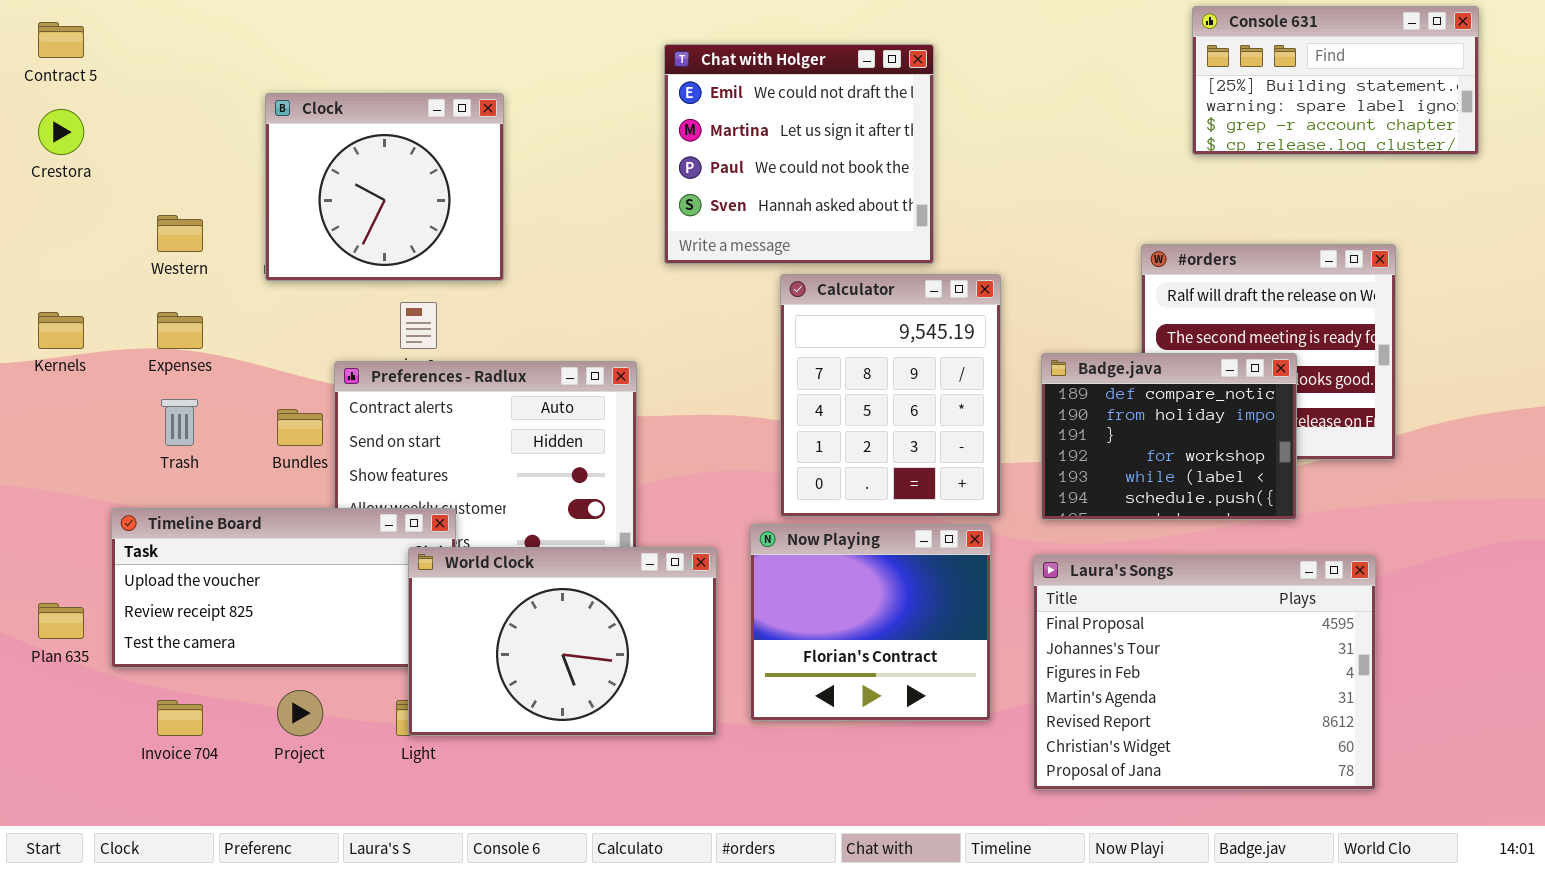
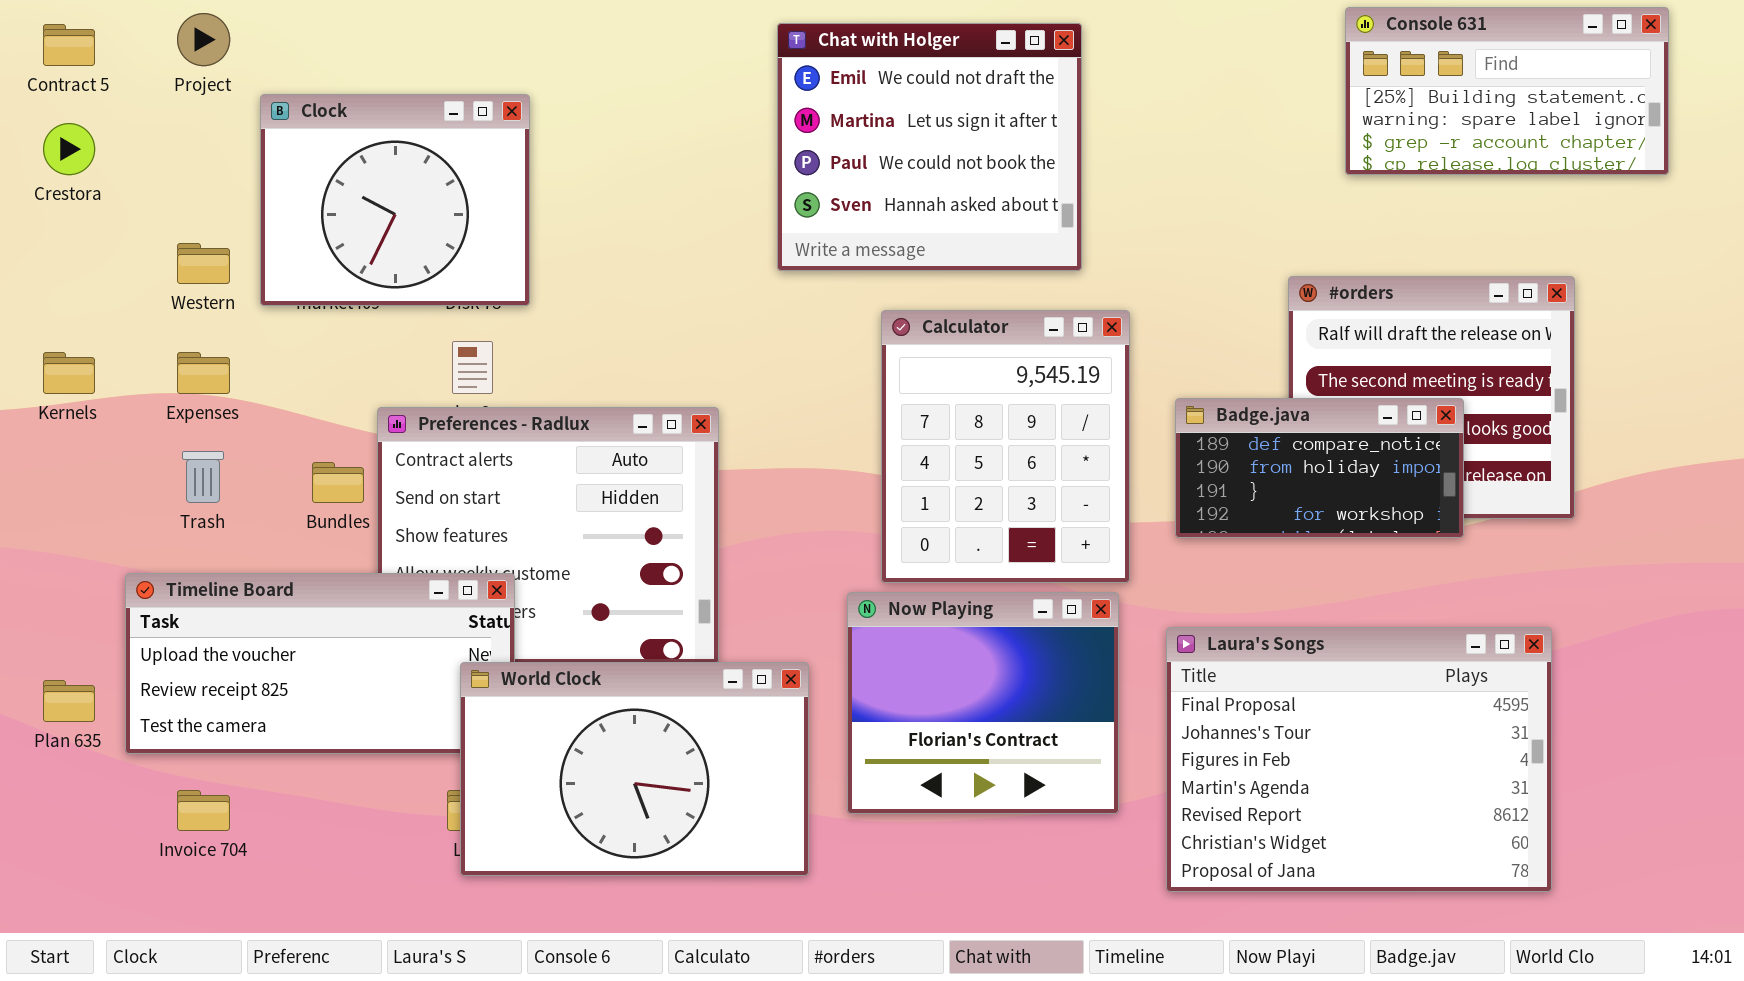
Chat with Holger: [664,44,934,264] -> [777,23,1082,271], moved
Clock: [265,93,504,281] -> [260,94,530,306], moved
Badge.java: [1041,353,1297,520] -> [1175,398,1464,538], resized
World Clock: [408,547,717,736] -> [460,662,809,876], moved
Project: [277,690,323,736] -> [177,13,230,66], moved

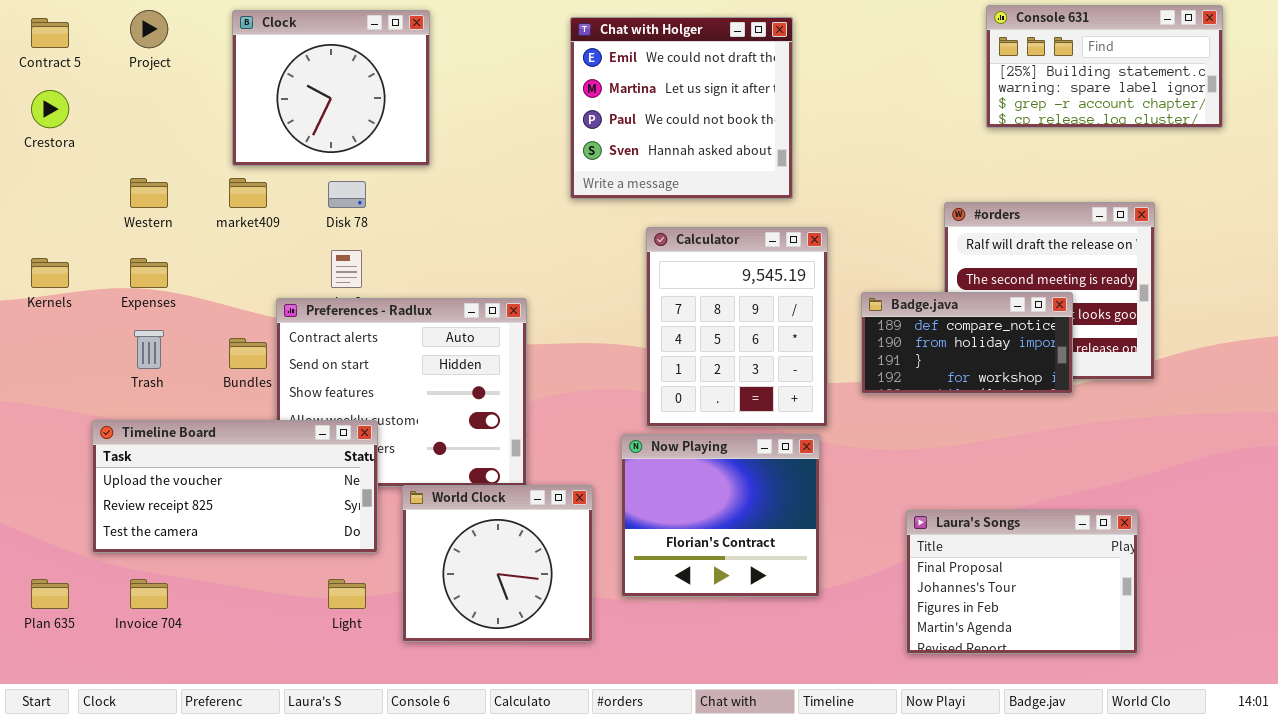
Clock: [260,94,530,306] -> [232,10,430,166], moved
Laura's Songs: [1166,627,1552,892] -> [906,510,1138,654], resized
World Clock: [460,662,809,876] -> [402,485,593,642], resized
Plan 635: [43,680,95,722] -> [31,579,69,609], moved

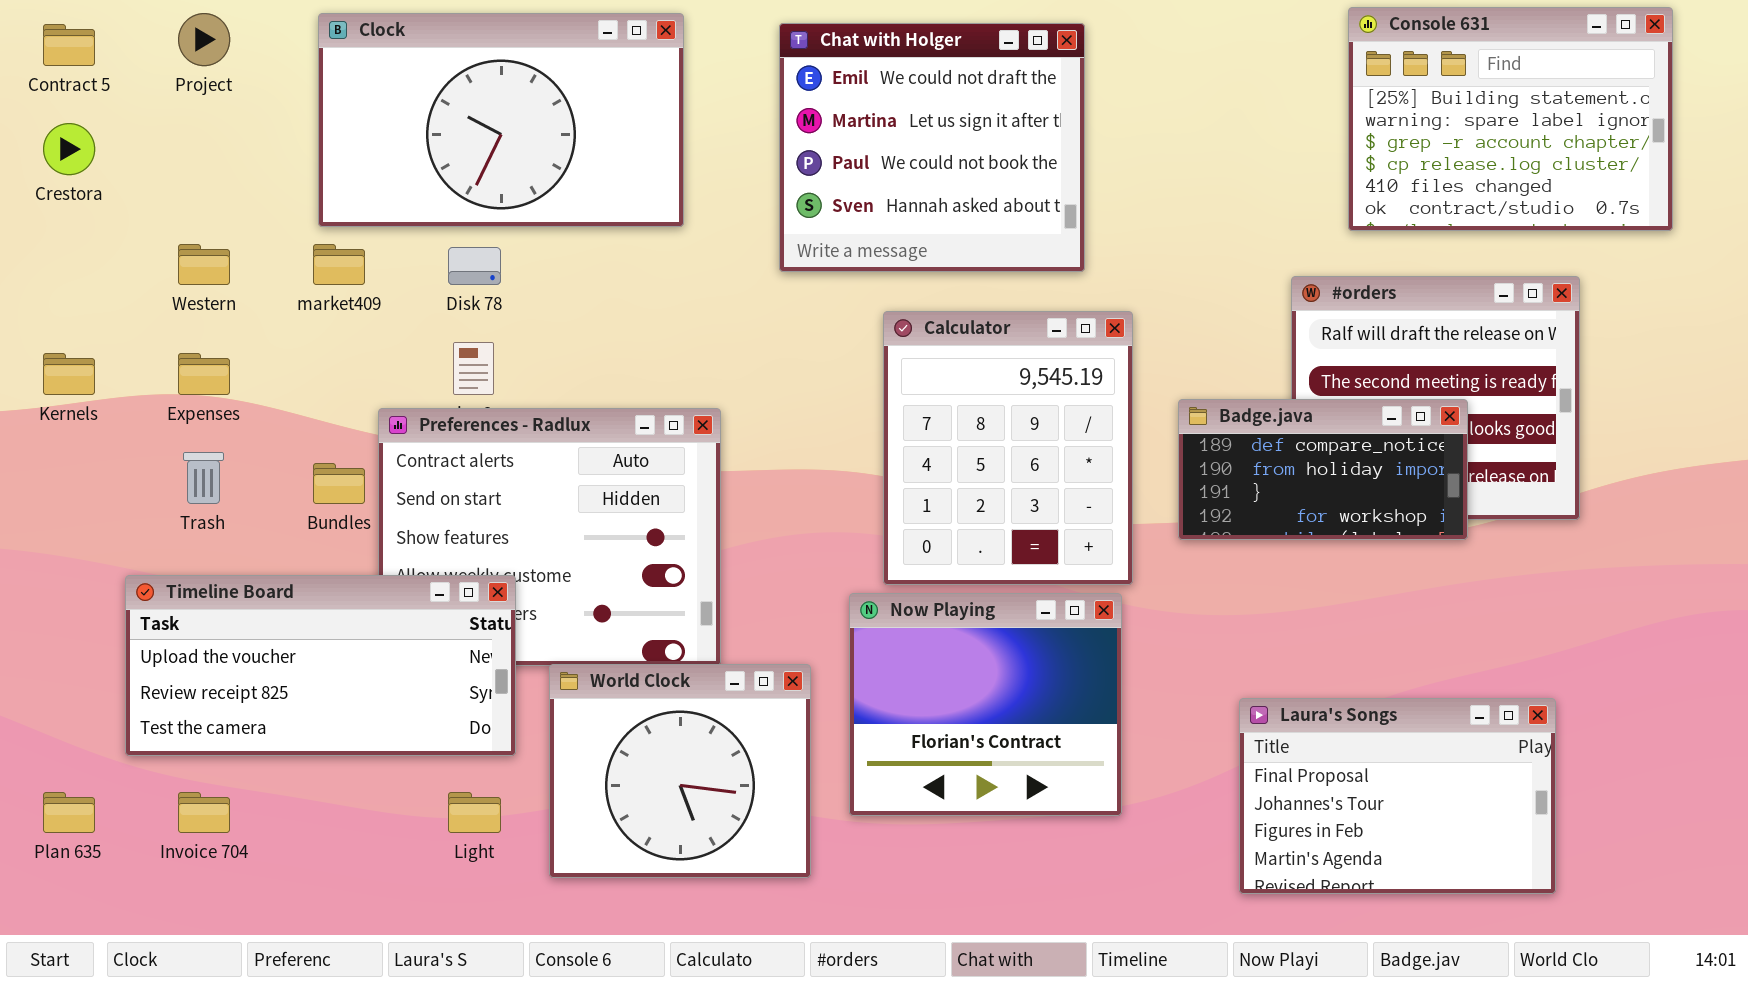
Console 631: [986,5,1223,128] -> [1348,7,1673,231], resized
Clock: [232,10,430,166] -> [318,13,684,227], resized

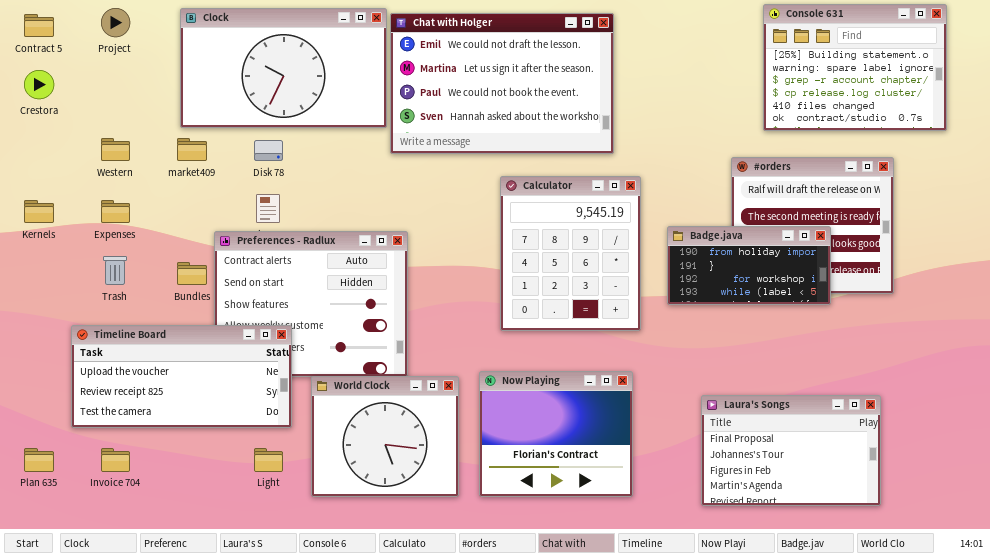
Chat with Holger: [779,23,1085,272] -> [390,13,614,154], resized
Badge.java: [1178,399,1468,540] -> [667,226,831,305], scrolled down 1 row
Now Playing: [849,593,1122,816] -> [479,371,633,497], moved

